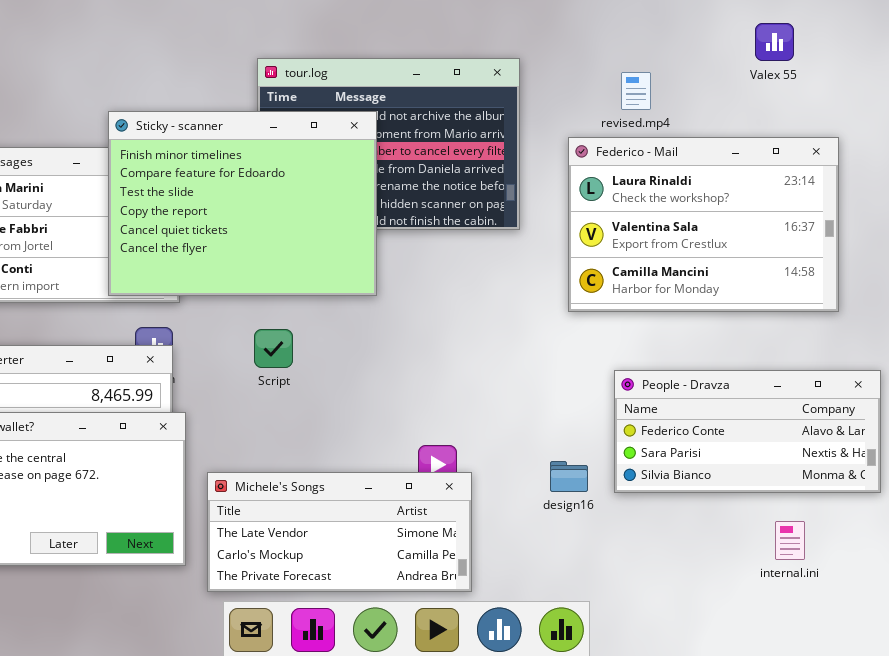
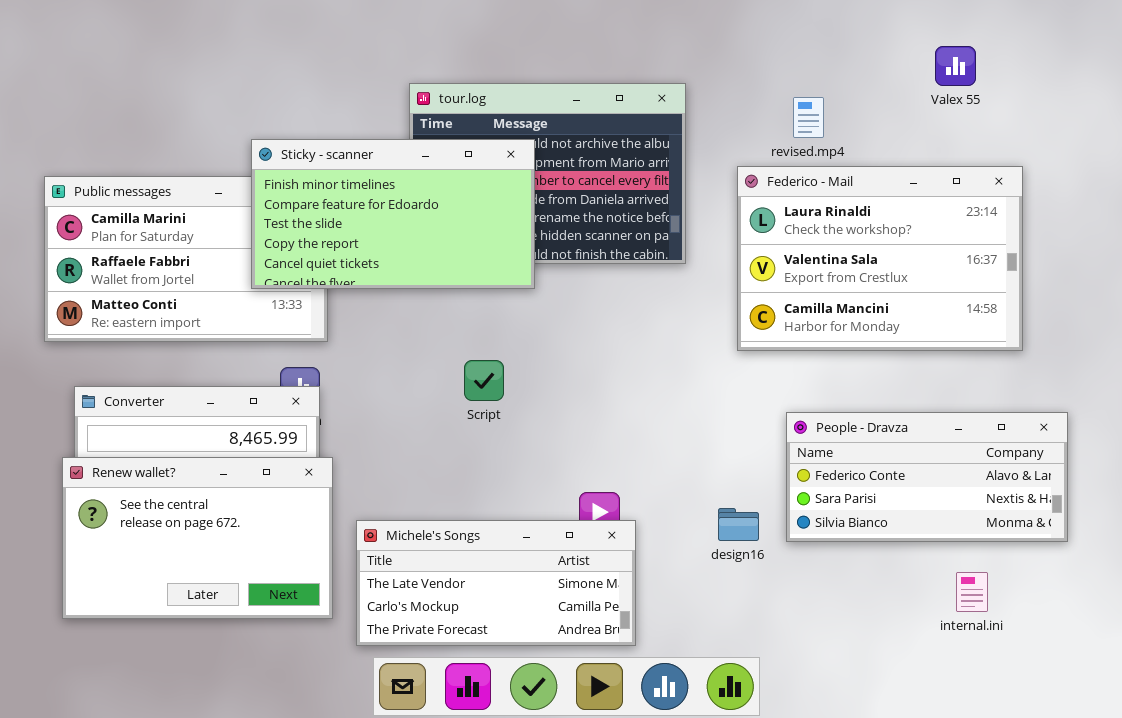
Sticky - scanner: [108,111,377,296] -> [251,139,535,289], resized
Script: [254,329,293,368] -> [464,360,504,401], moved

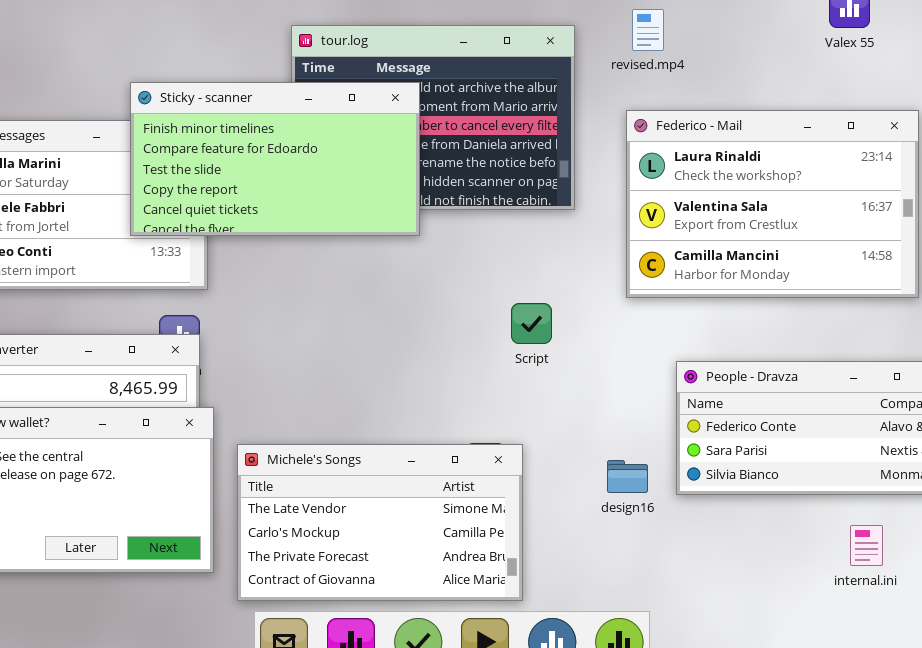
revised.mp4: [793,97,824,138] -> [632,9,664,51], moved
Script: [464,360,504,401] -> [511,303,552,344], moved
Michele's Songs: [356,520,636,646] -> [237,444,523,601], resized

